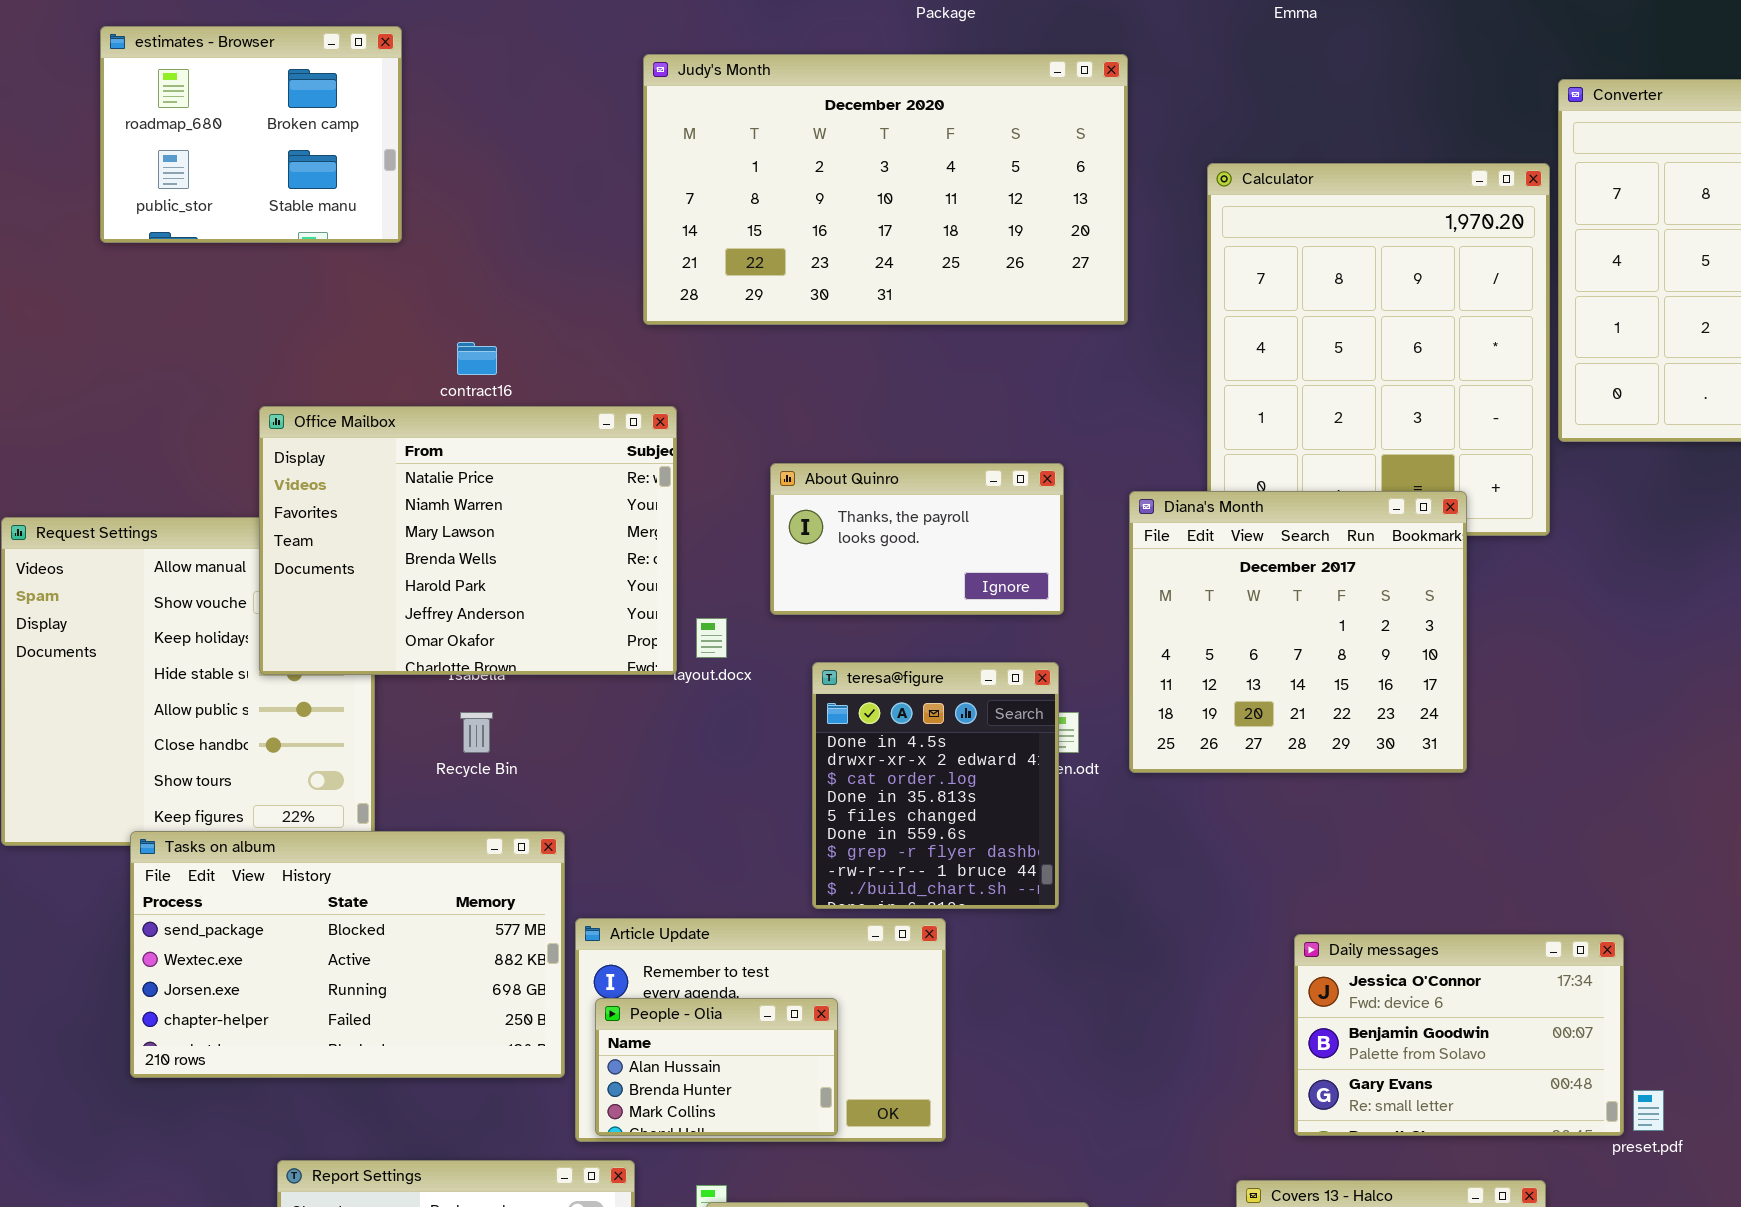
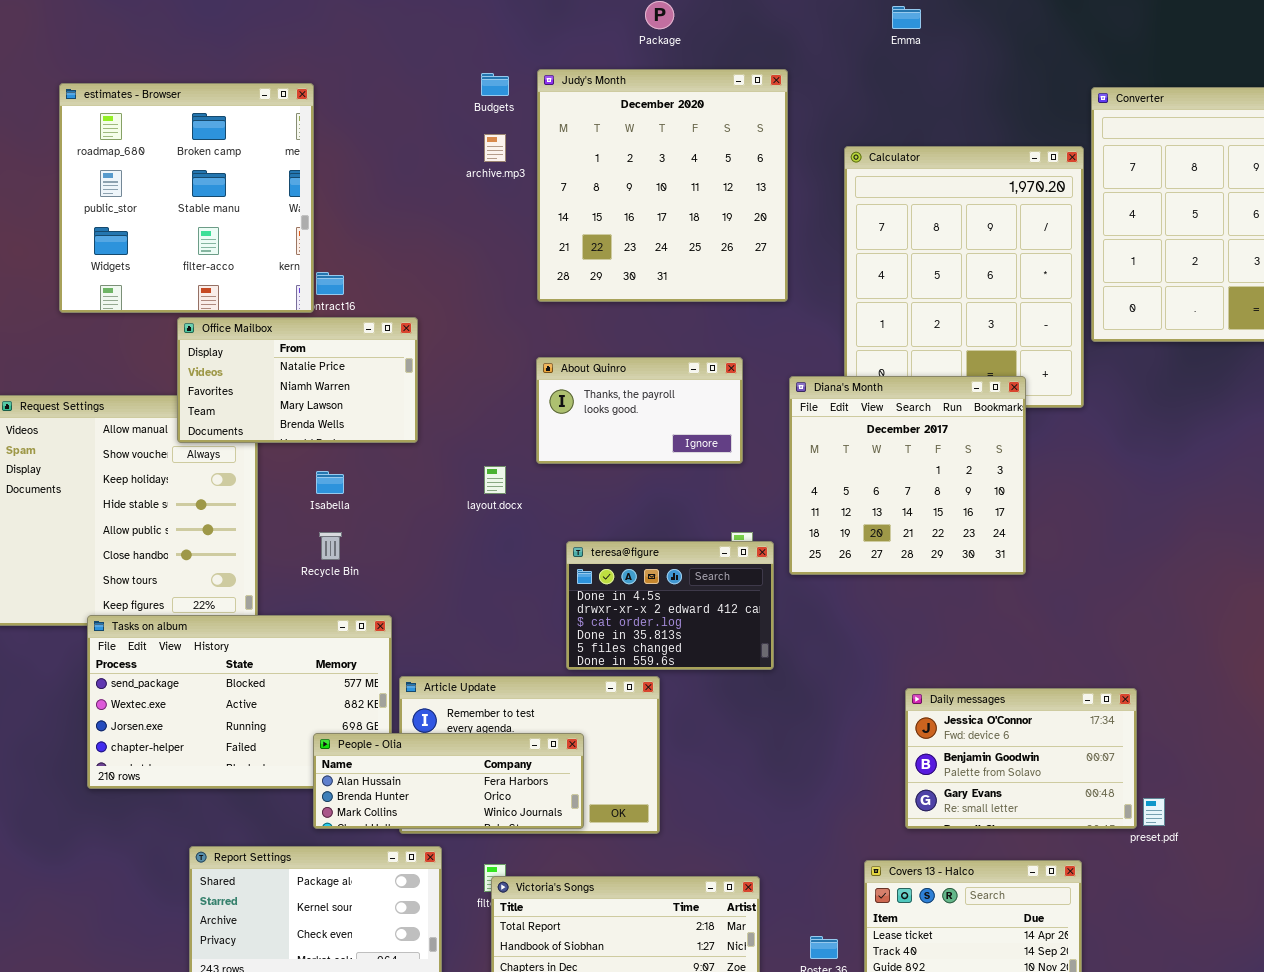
estimates - Browser: [100,26,402,243] -> [59,83,314,313], moved, resized
Judy's Month: [643,54,1128,325] -> [537,69,788,302], resized
Office Mailbox: [259,406,677,675] -> [177,317,418,443], resized
teresa@figure: [812,662,1059,909] -> [566,541,774,670], resized
People - Olia: [595,998,838,1136] -> [313,733,584,829], resized

